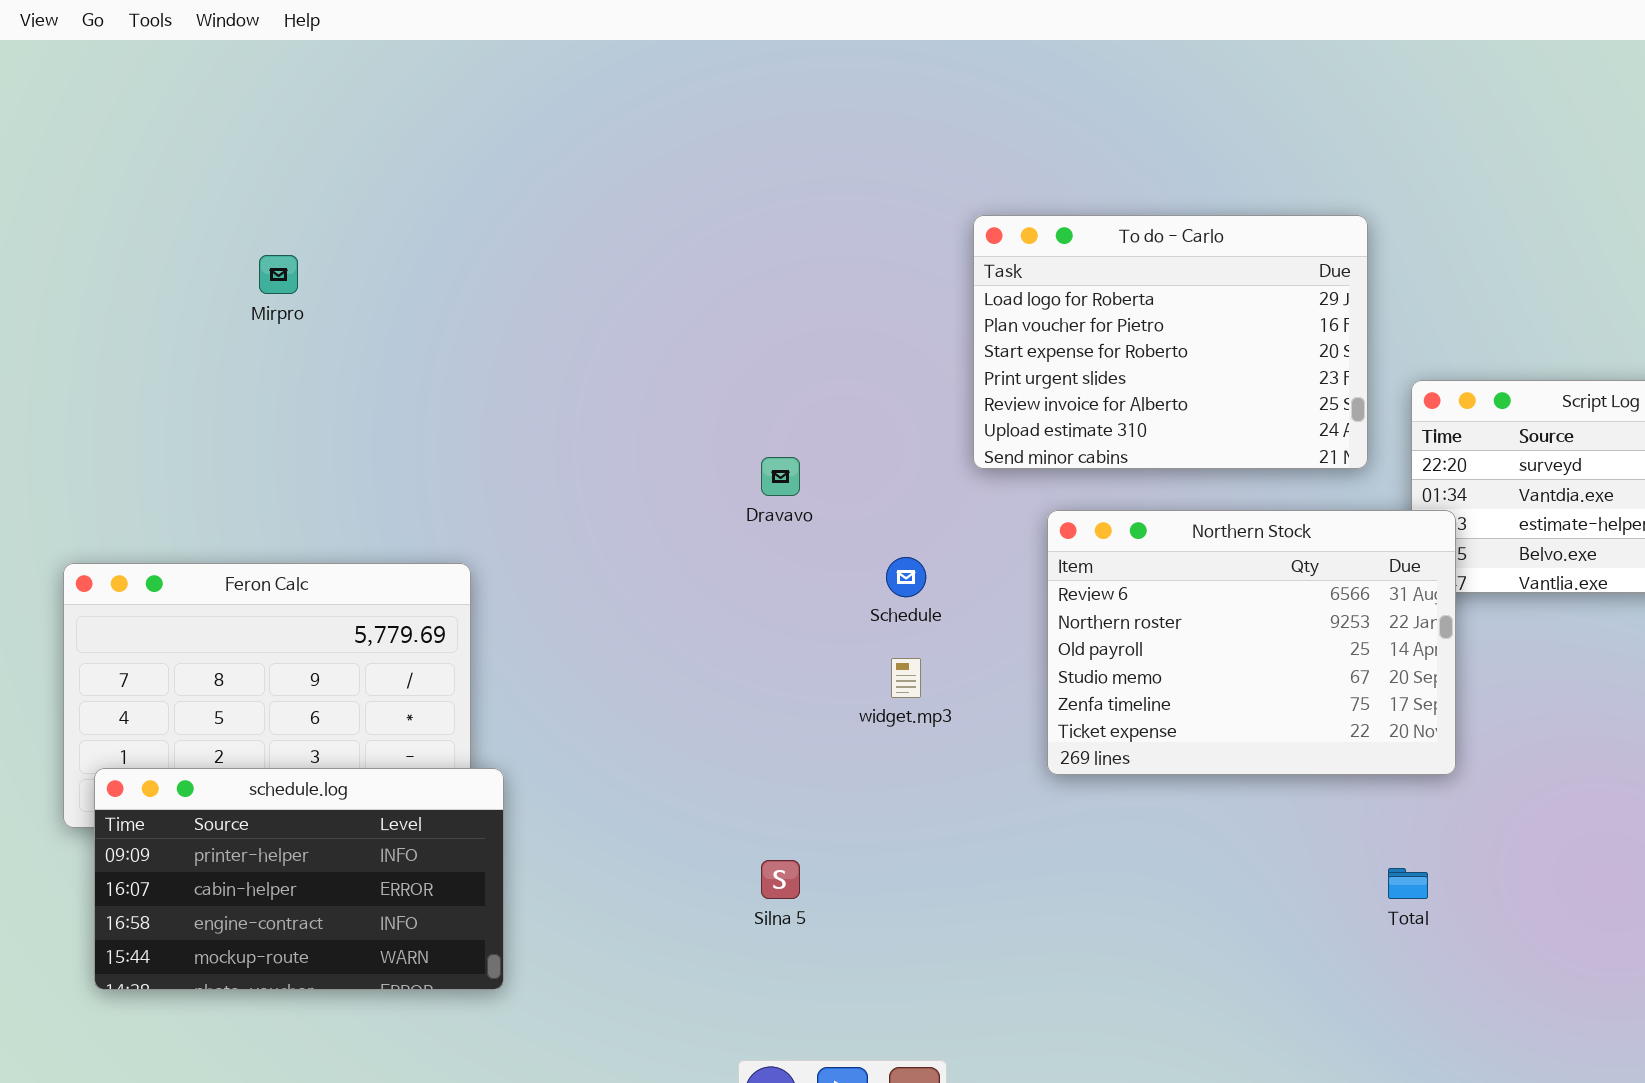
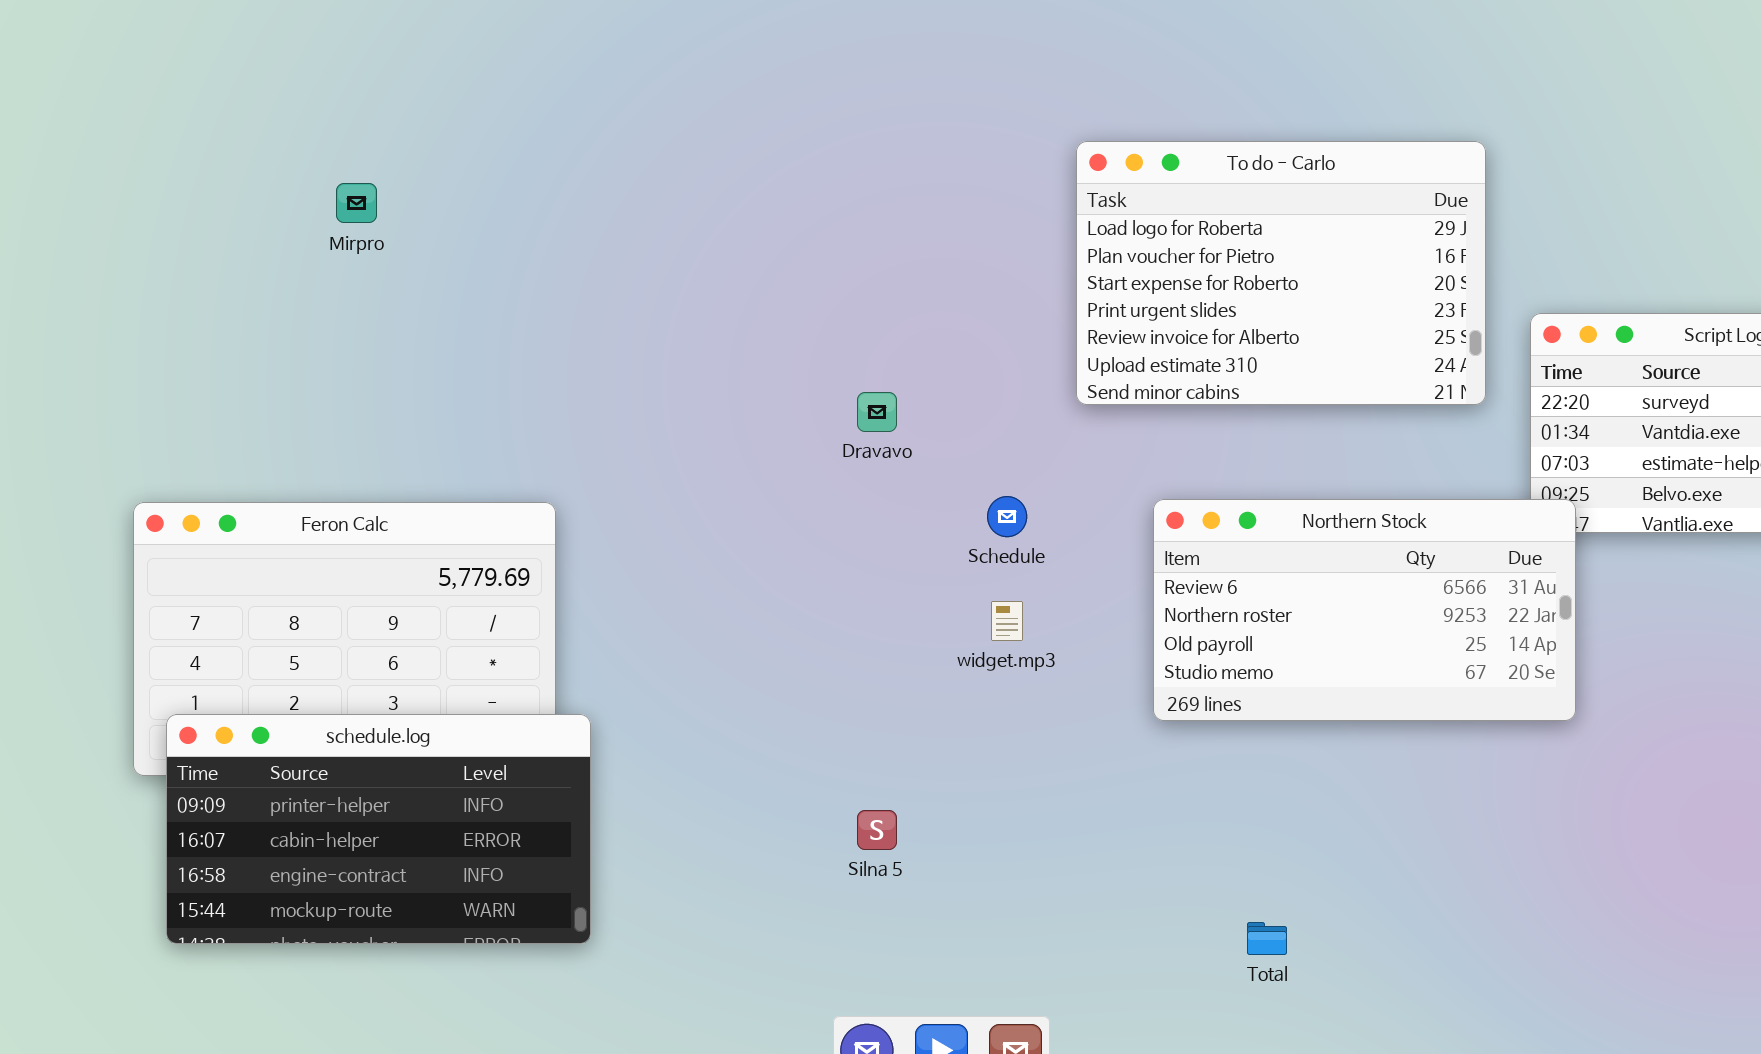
Northern Stock: [1047,510,1456,775] -> [1153,499,1576,721], resized
Total: [1388,868,1428,899] -> [1247,922,1287,955], moved

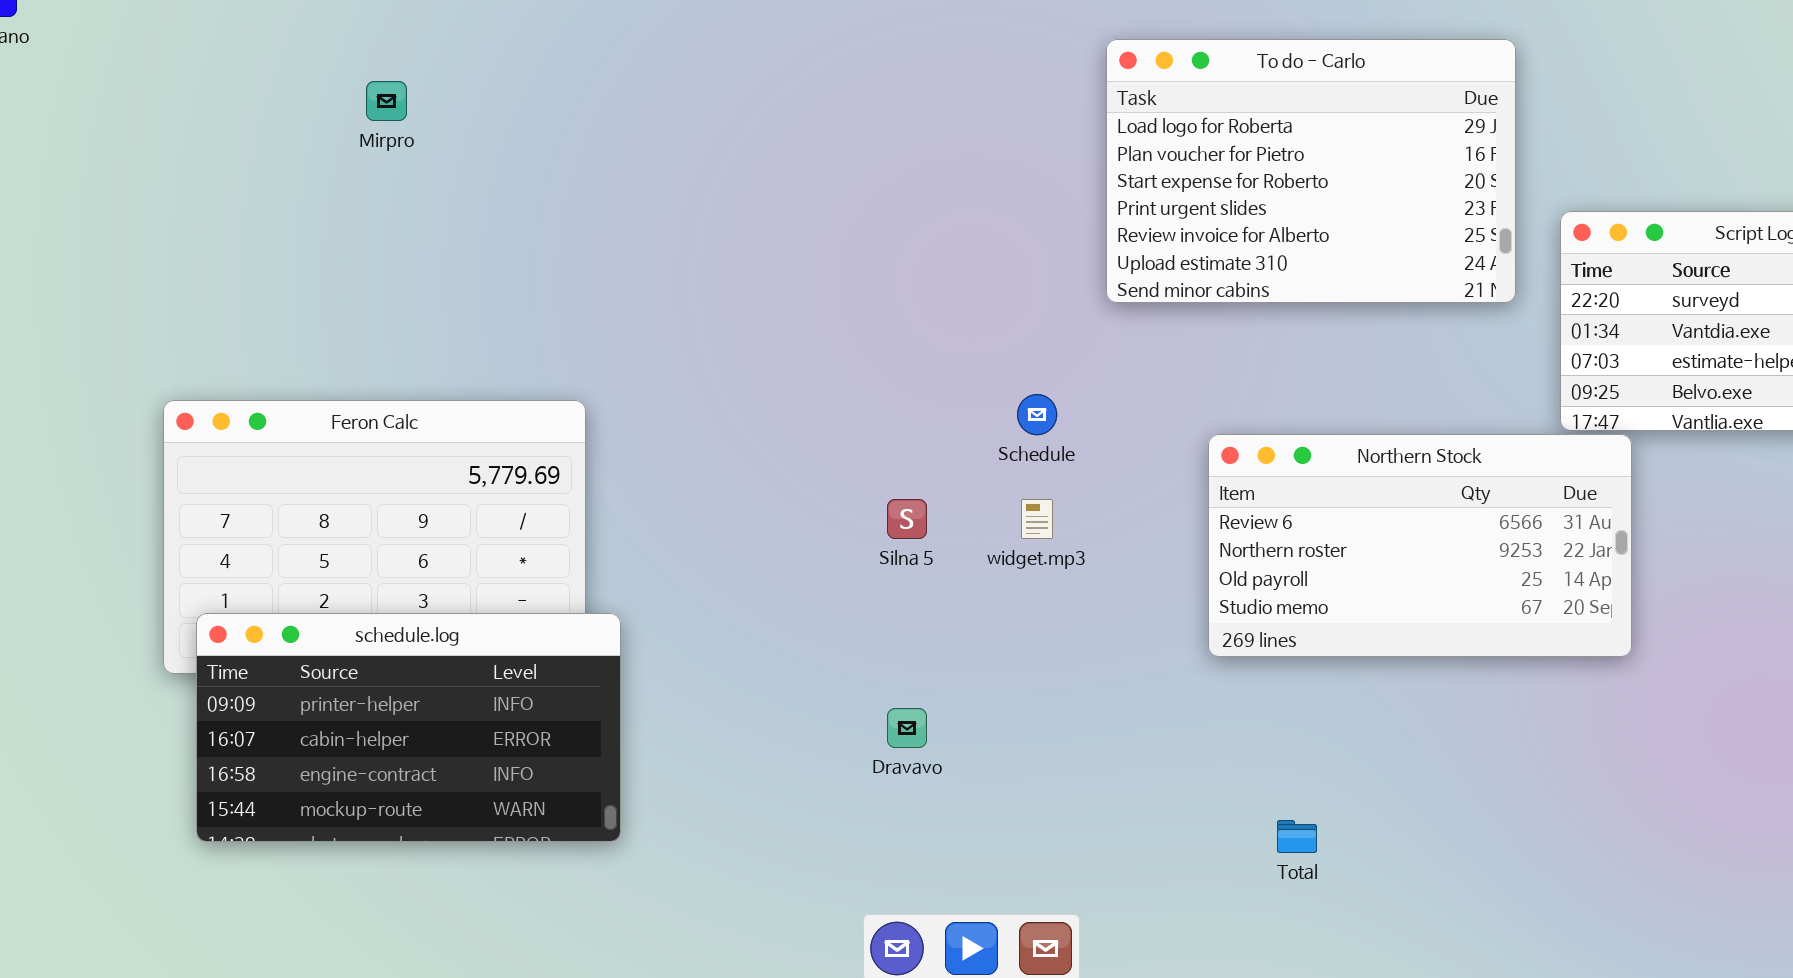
Dravavo: [857,392,897,432] -> [887,708,927,748], moved
Northern Stock: [1153,499,1576,721] -> [1208,434,1632,657], moved
Silna 5: [857,810,897,850] -> [887,499,927,539], moved

